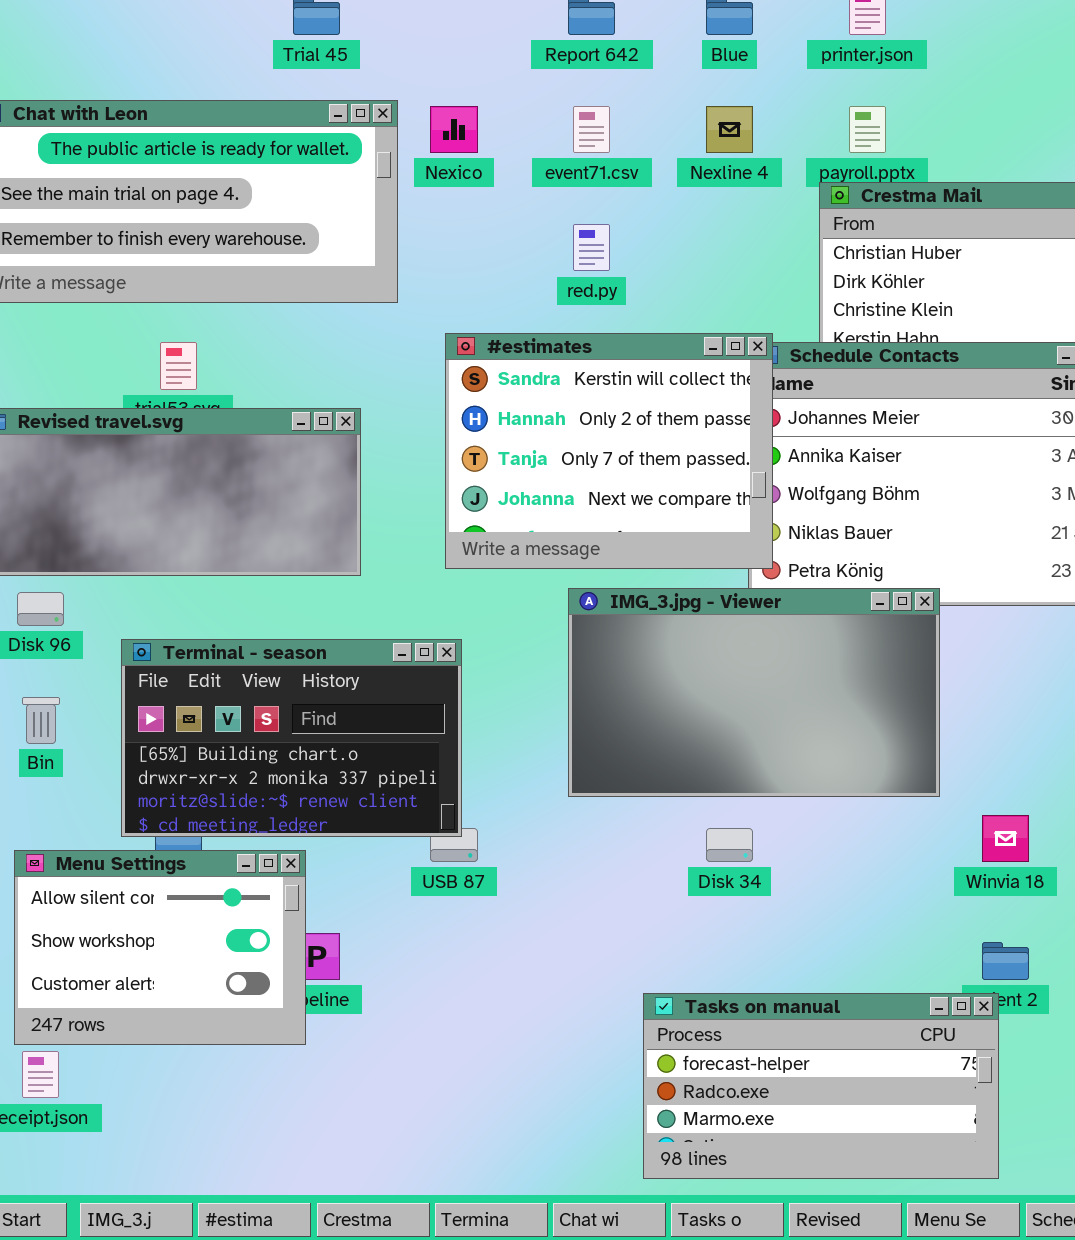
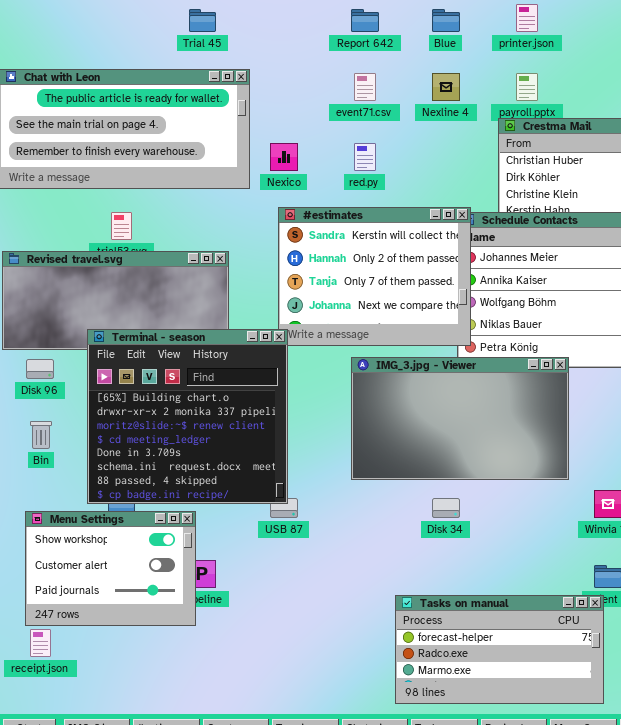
Nexico: [430,106,478,153] -> [270,143,298,171], moved
Terminal - season: [121,639,462,837] -> [87,329,288,504], resized
Menu Settings: [14,850,306,1045] -> [25,511,196,626], scrolled down 1 row

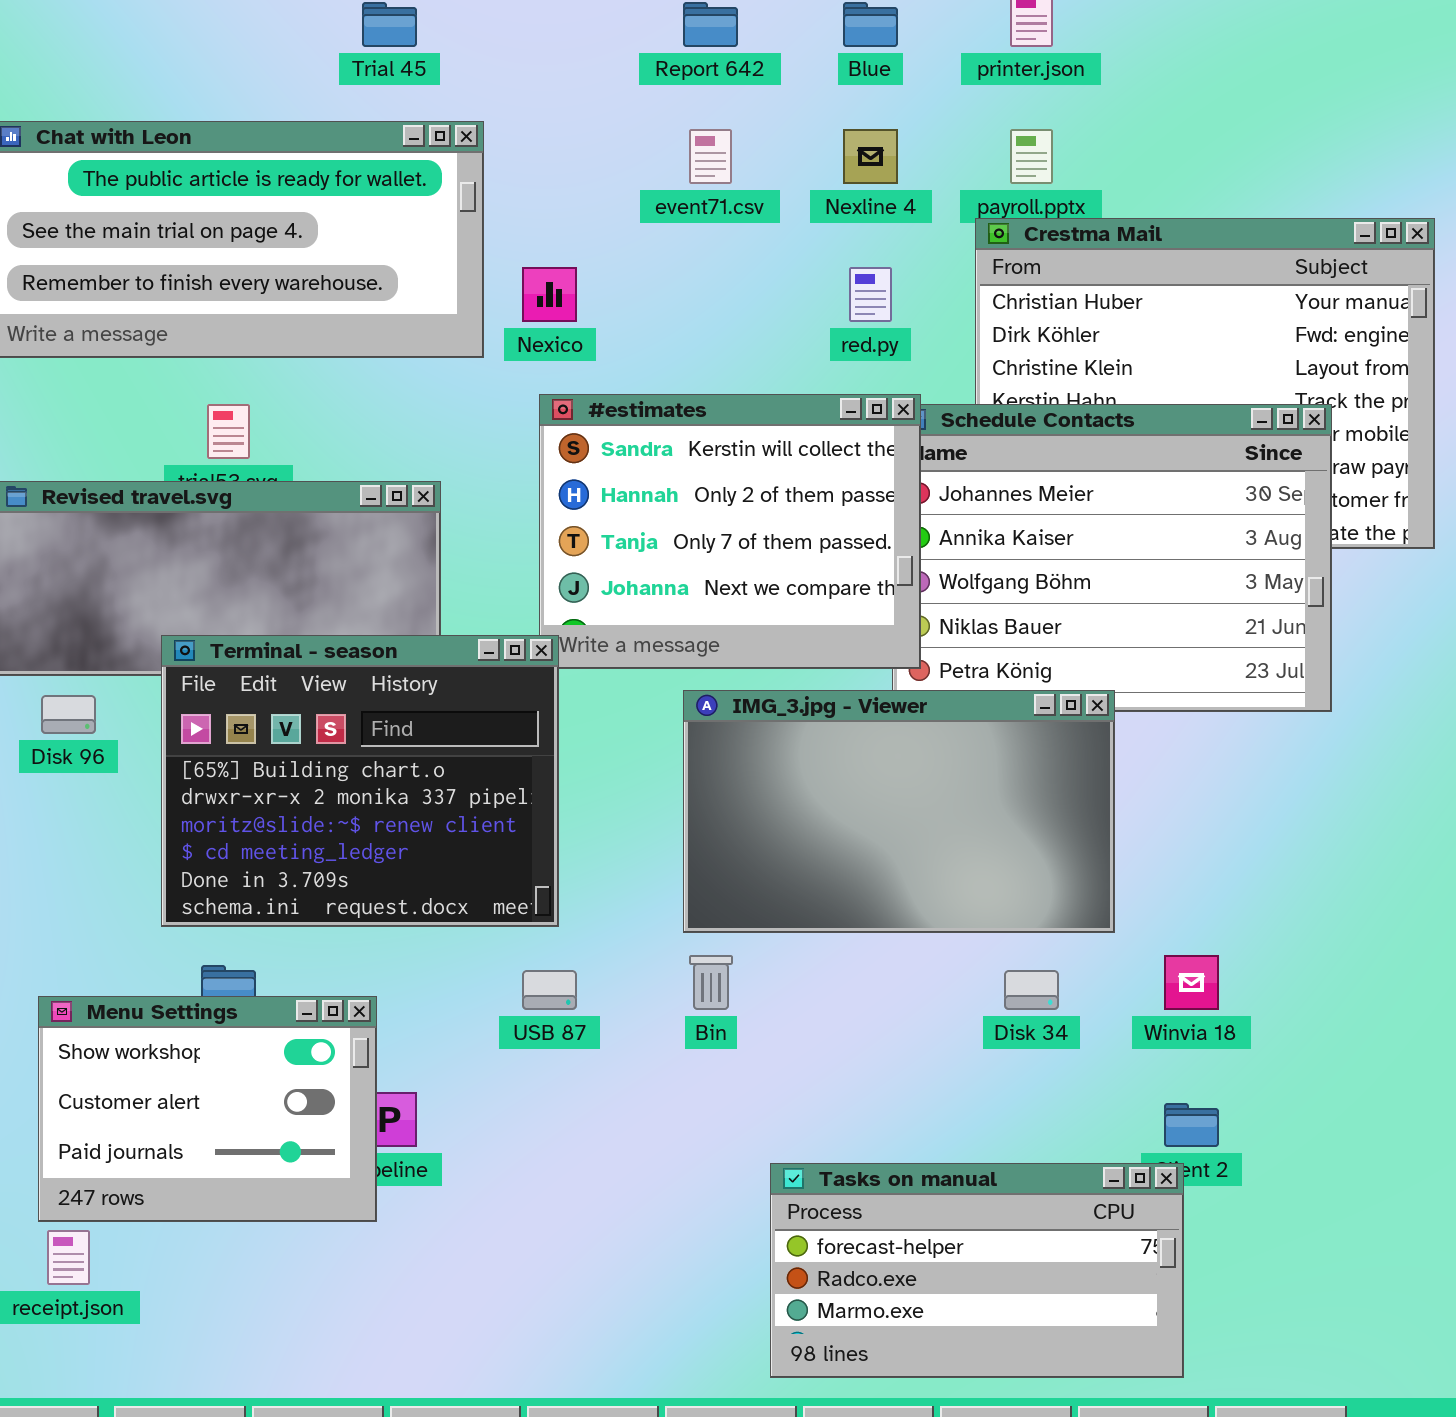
red.py: [354,143,376,171] -> [849,267,892,322], moved
Terminal - season: [87,329,288,504] -> [161,635,559,927], resized
Bin: [30,421,52,449] -> [689,955,733,1010], moved
Disk 34: [432,498,460,518] -> [1004,970,1059,1010], moved

